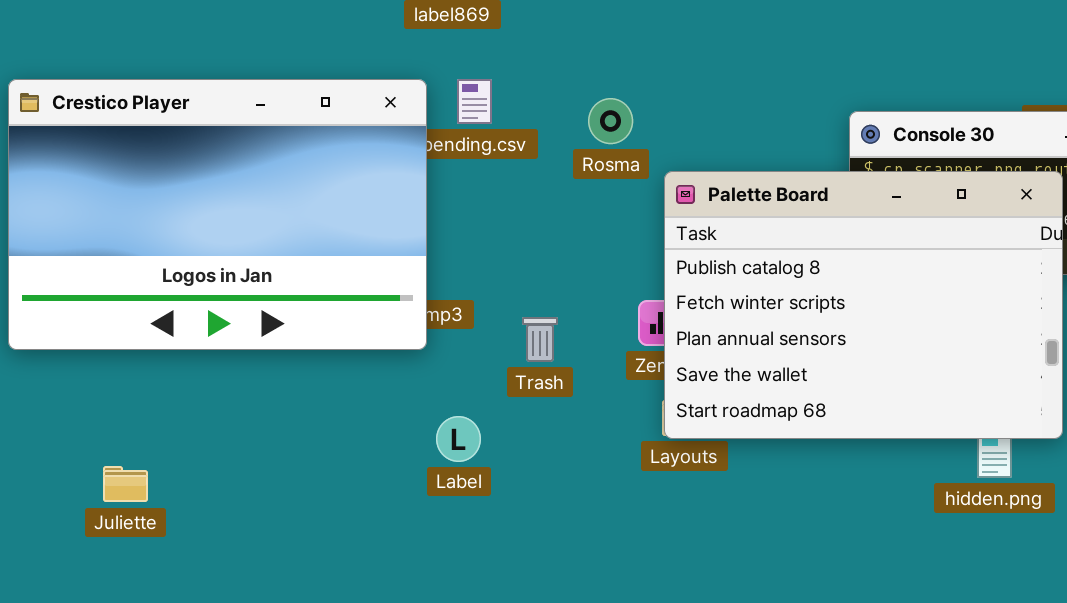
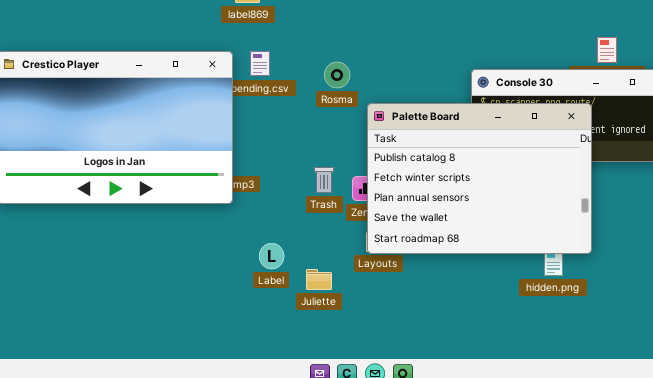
Trash: [522,317,558,362] -> [314,167,334,193], moved
Label: [436,416,481,462] -> [259,243,284,269], moved
Juliette: [103,466,148,502] -> [306,269,332,290], moved

